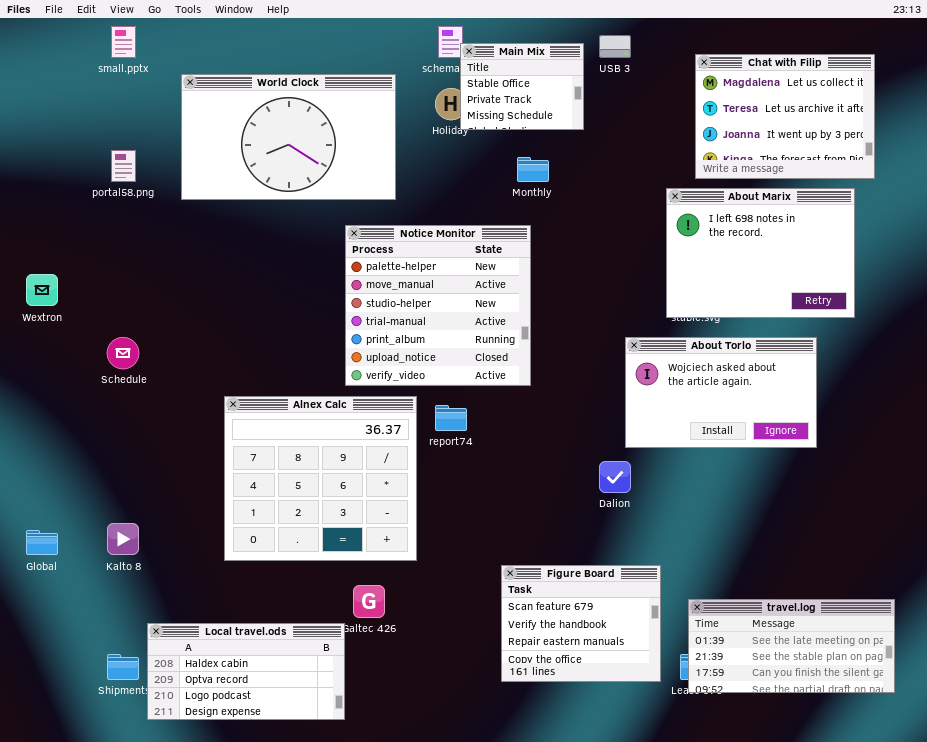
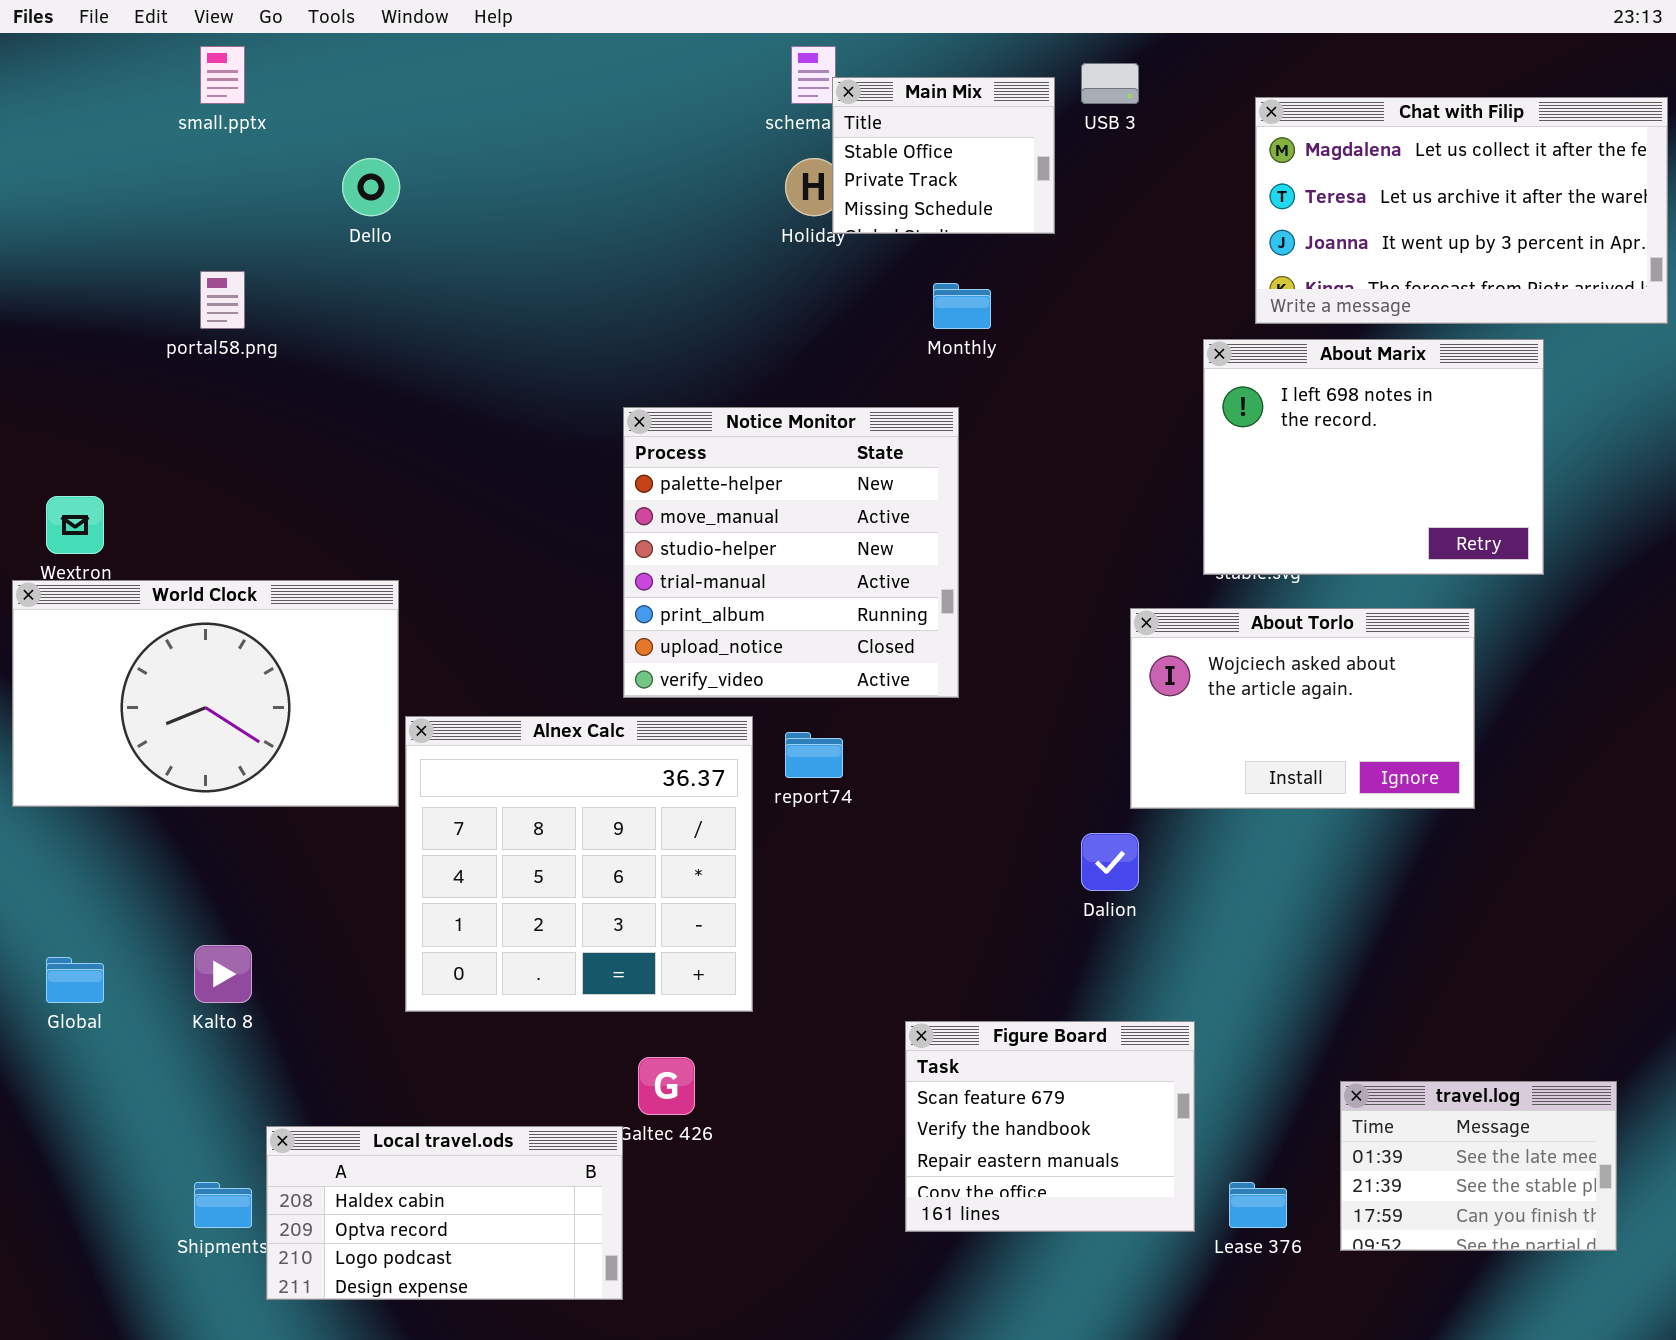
Chat with Filip: [695,54,875,179] -> [1255,97,1668,324], resized
World Clock: [181,74,396,200] -> [12,580,399,807], moved
travel.log: [688,599,895,693] -> [1340,1081,1617,1251], resized

